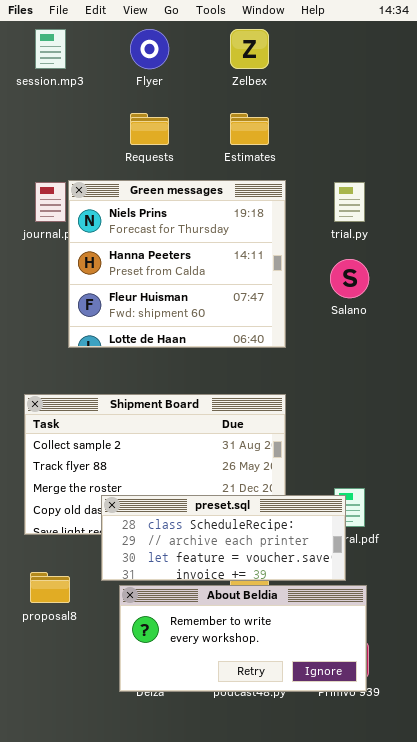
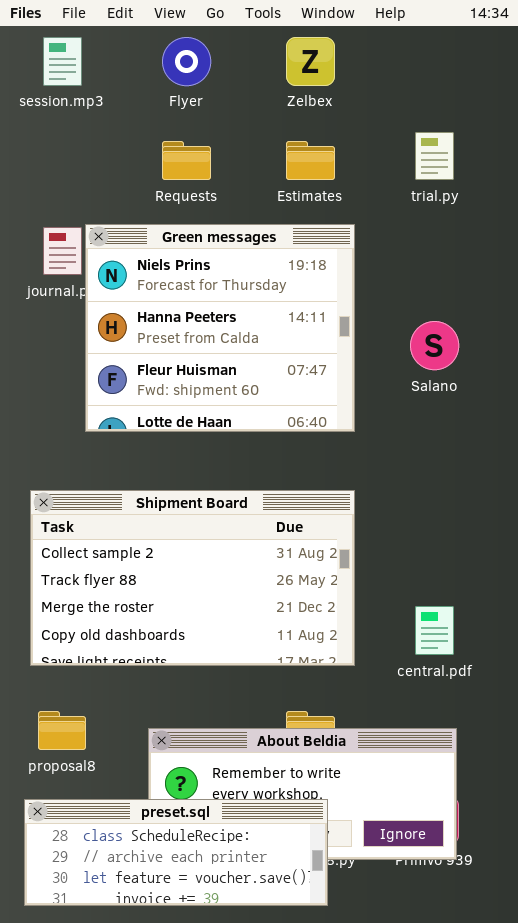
trial.py: [334,182,365,222] -> [415,132,454,180], moved
preset.sql: [101,495,346,581] -> [24,799,328,906], moved

